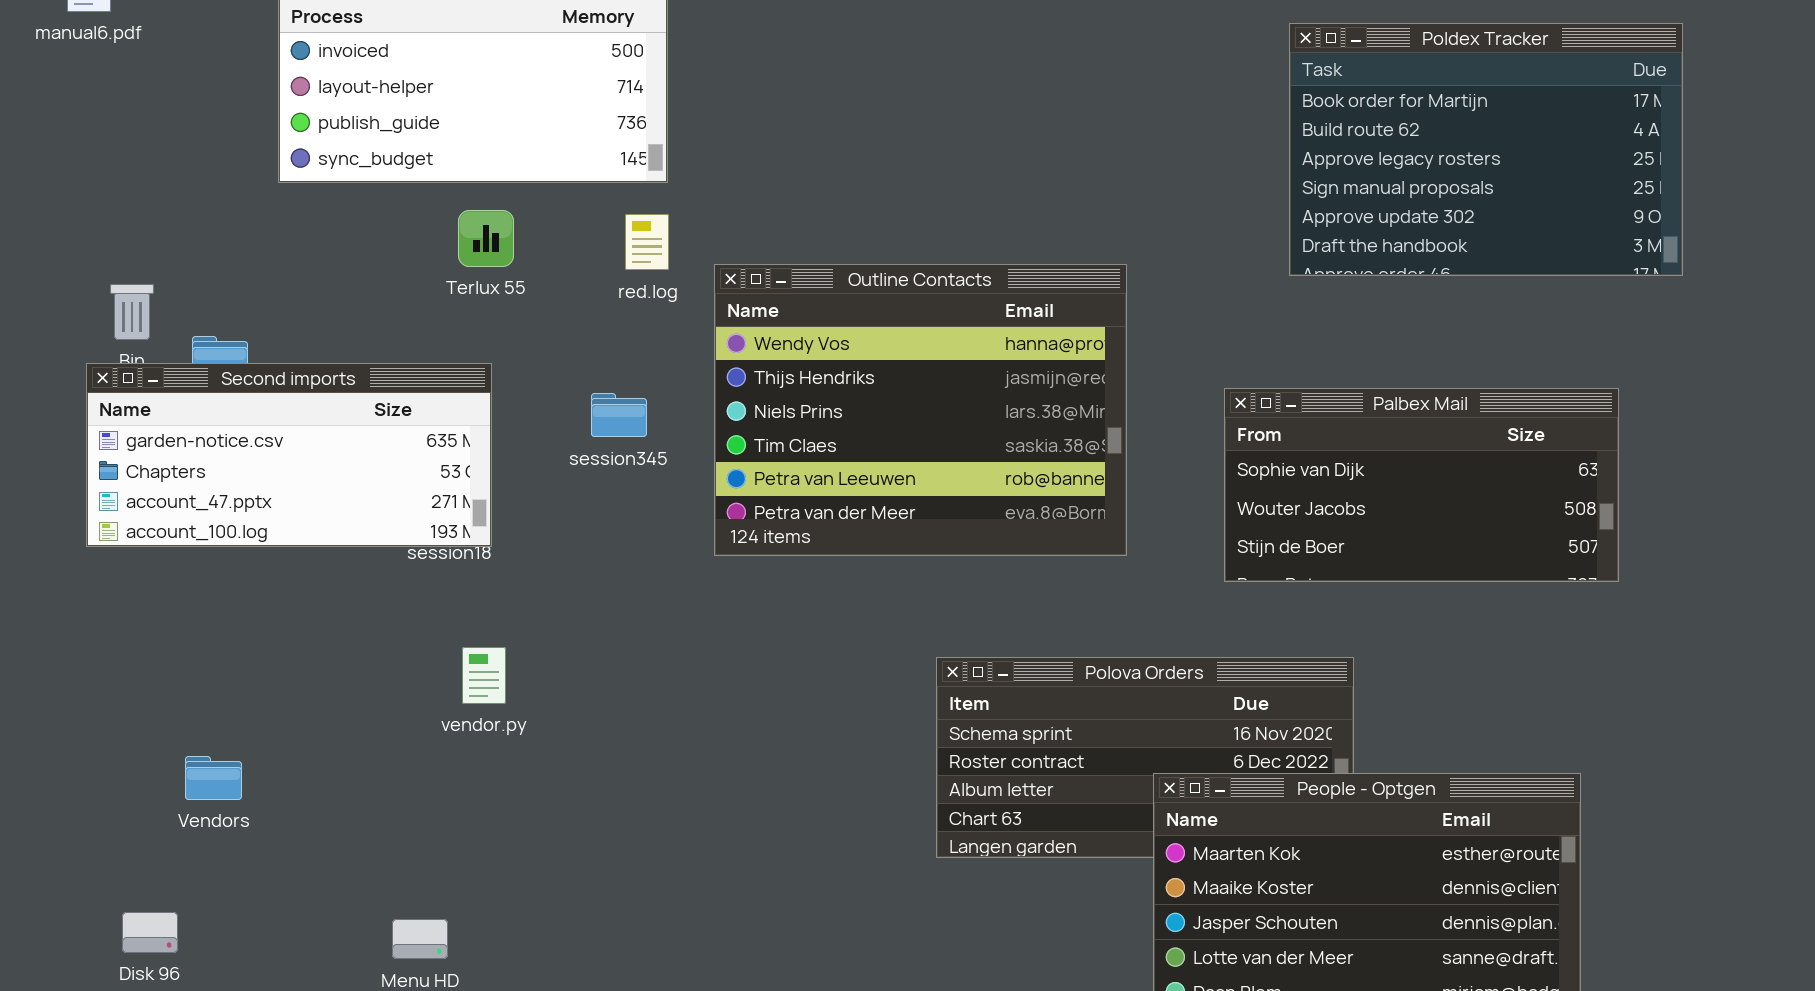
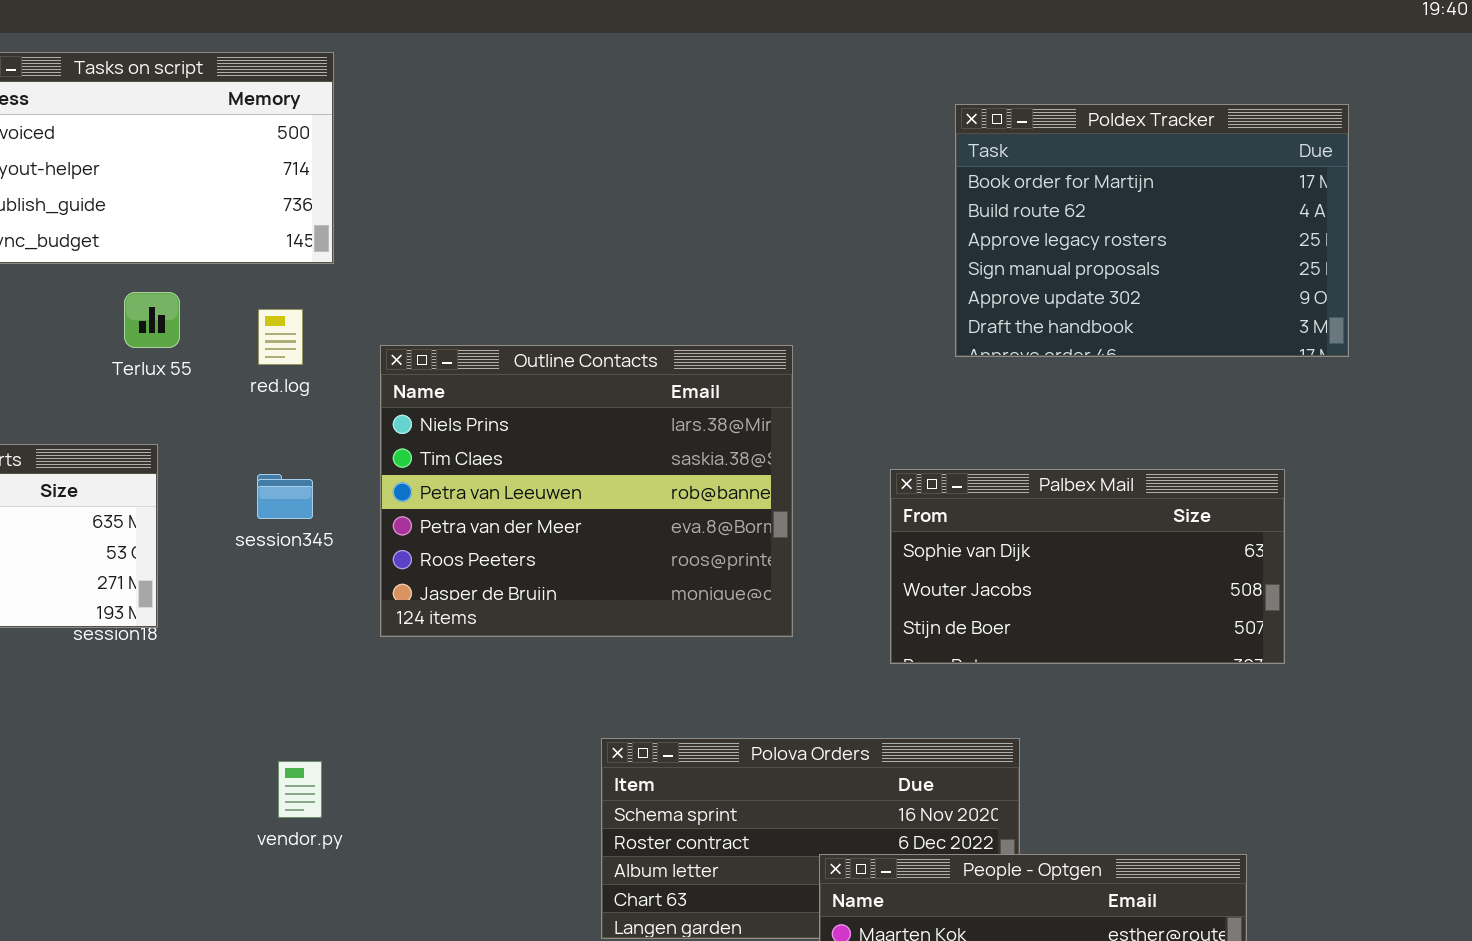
red.log: [625,214,669,270] -> [258,309,303,365], moved
Outline Contacts: [714,264,1127,556] -> [380,345,793,637], scrolled down 2 rows
vendor.py: [462,647,506,704] -> [278,761,322,818], moved

